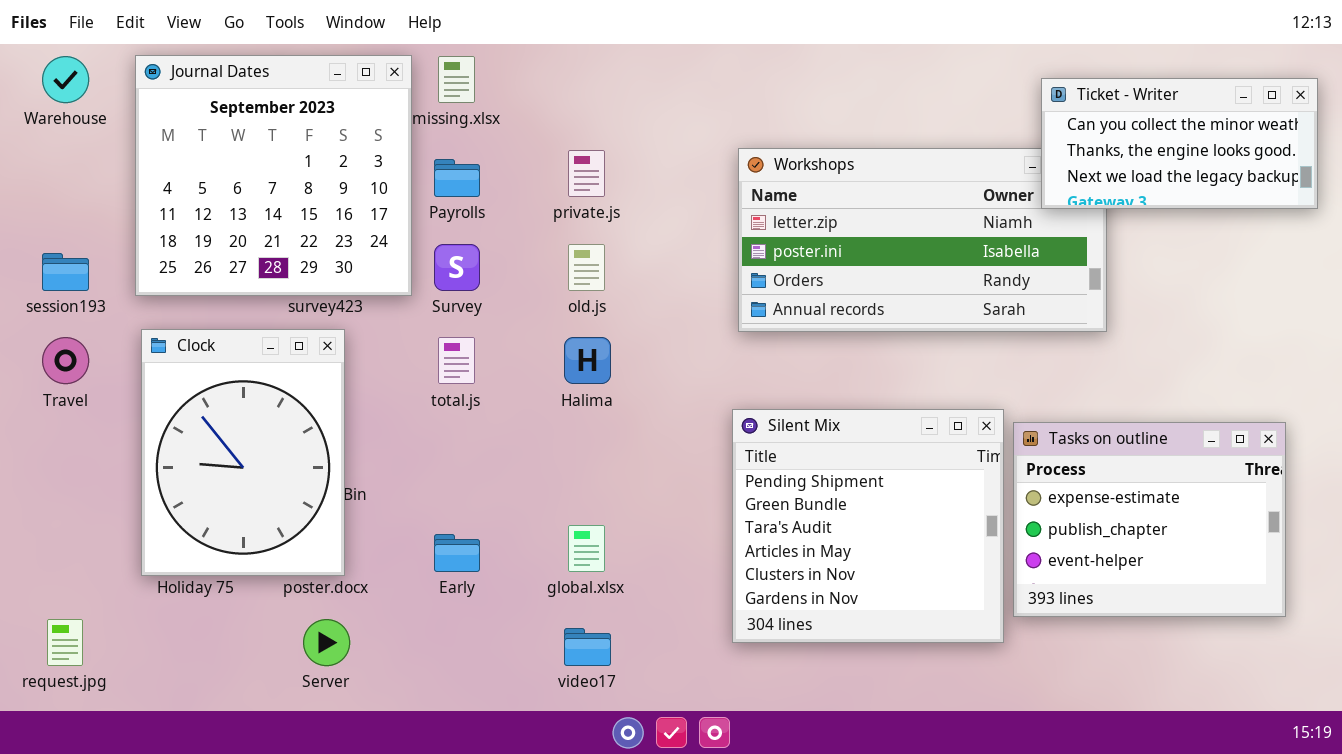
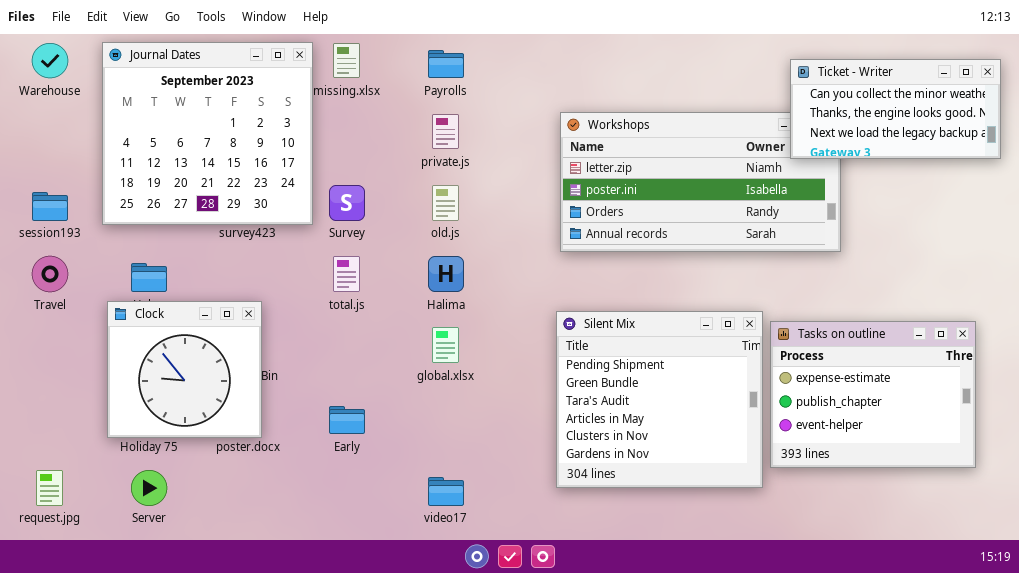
Payrolls: [434,159,480,197] -> [428,50,464,78], moved
Clock: [141,329,345,576] -> [107,301,262,438], resized
global.xlsx: [568,525,605,572] -> [432,327,459,363], moved
Server: [303,619,350,666] -> [131,470,167,506], moved

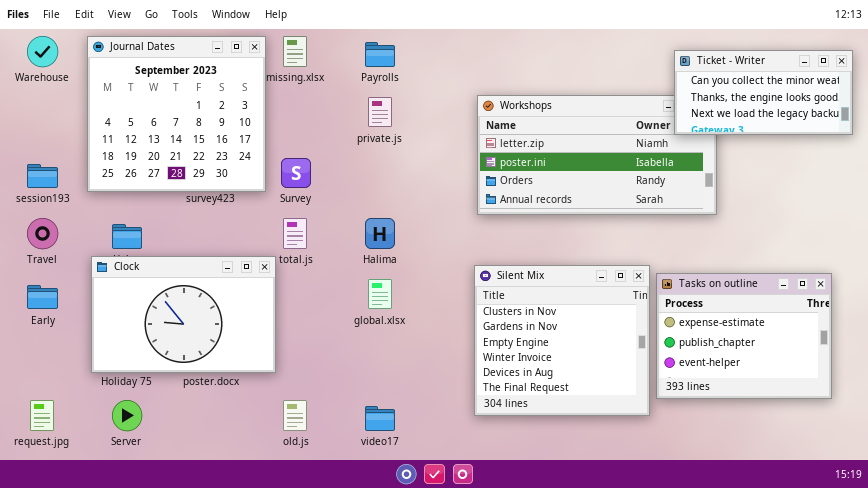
old.js: [432,185,459,221] -> [283,400,307,431], moved
Clock: [107,301,262,438] -> [91,256,276,373], resized
Silent Mix: [556,311,763,488] -> [474,265,650,416], scrolled down 4 rows
Early: [329,406,365,434] -> [27,285,58,309], moved

